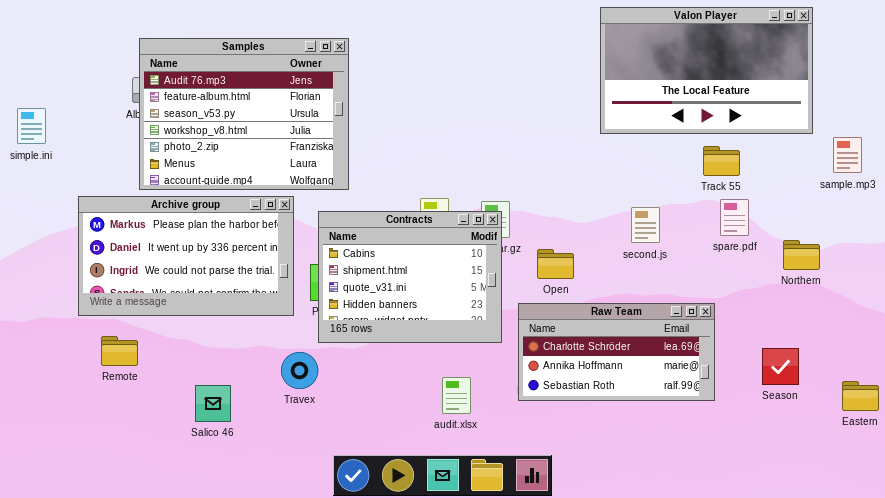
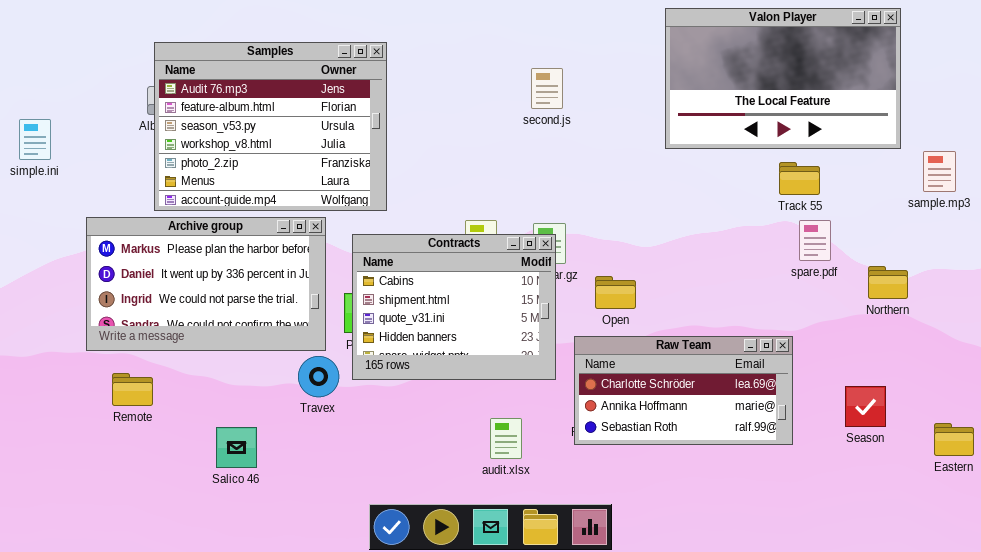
second.js: [631,207,660,243] -> [531,68,563,109], moved
Travex: [281,352,318,389] -> [298,356,339,397], moved

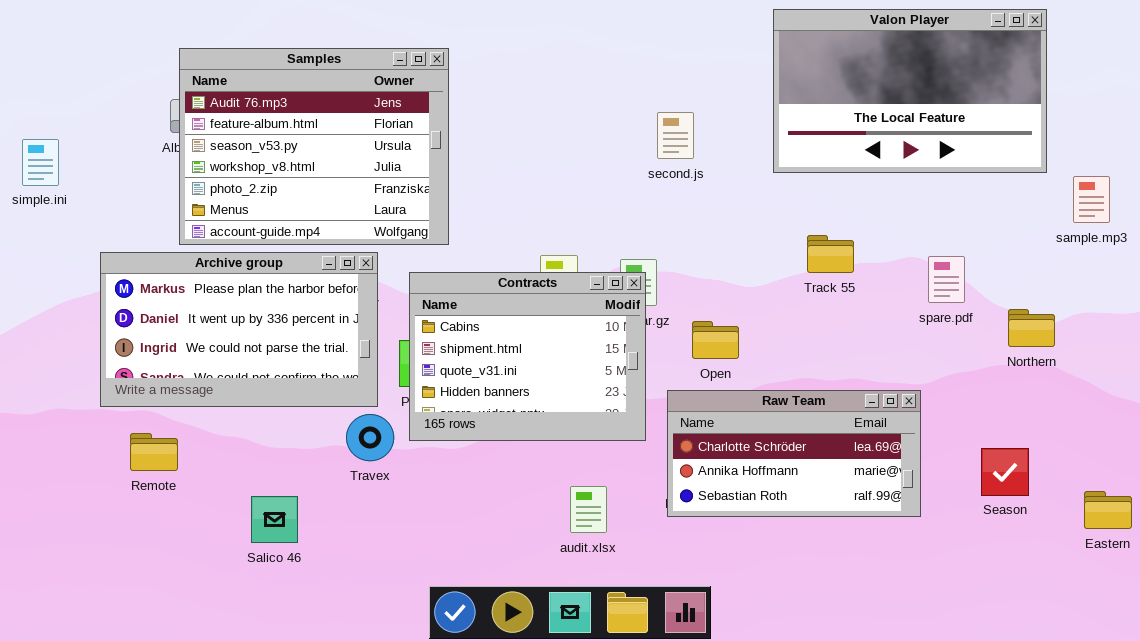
second.js: [531,68,563,109] -> [657,112,694,159], moved
Track 55: [779,162,820,195] -> [807,235,854,273], moved

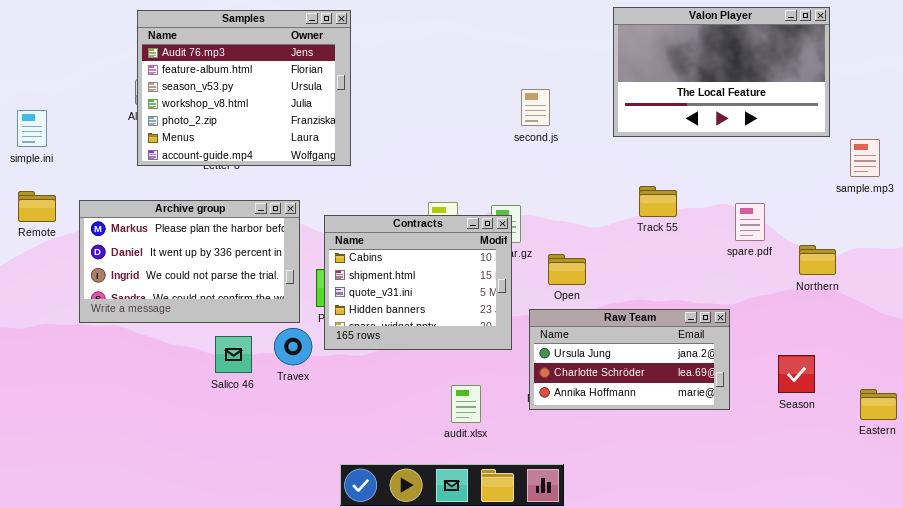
Samples: [179,48,449,245] -> [137,10,351,166], moved
Raw Team: [667,390,921,517] -> [529,309,730,410], scrolled up 1 row
Remote: [130,433,178,471] -> [18,191,56,222], moved
Salico 46: [251,496,298,543] -> [215,336,252,373], moved

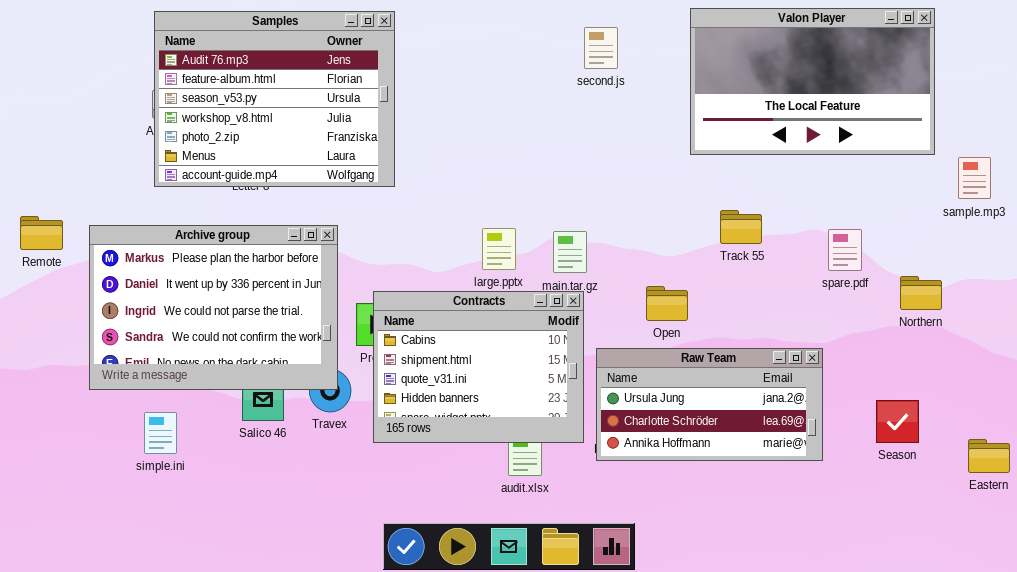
second.js: [521,89,550,126] -> [584,27,618,69], moved
simple.ini: [17,110,47,147] -> [144,412,177,454], moved
Archive group: [79,200,300,323] -> [89,225,338,390], resized
Contracts: [324,215,512,350] -> [373,291,584,443], moved
Open: [548,254,586,285] -> [646,286,688,321], moved

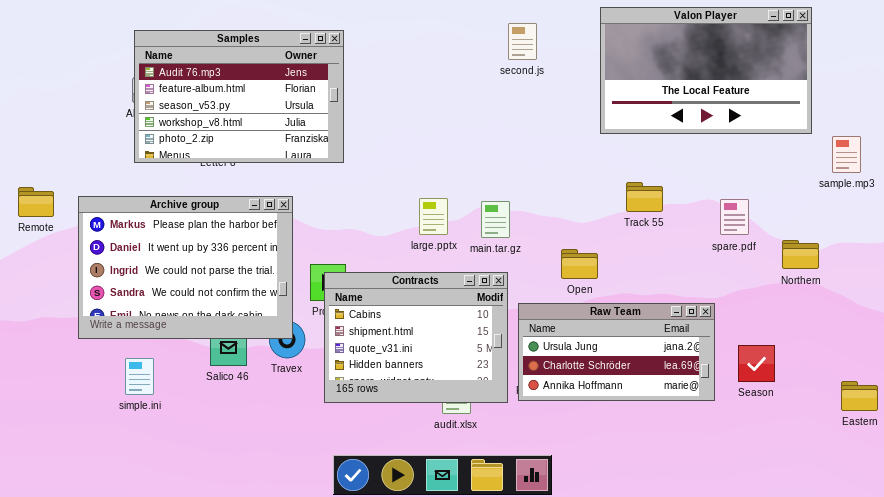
Samples: [154,11,395,187] -> [134,30,344,163], resized
Contracts: [373,291,584,443] -> [324,272,508,403], moved
Season: [876,400,919,443] -> [738,345,775,382], moved

